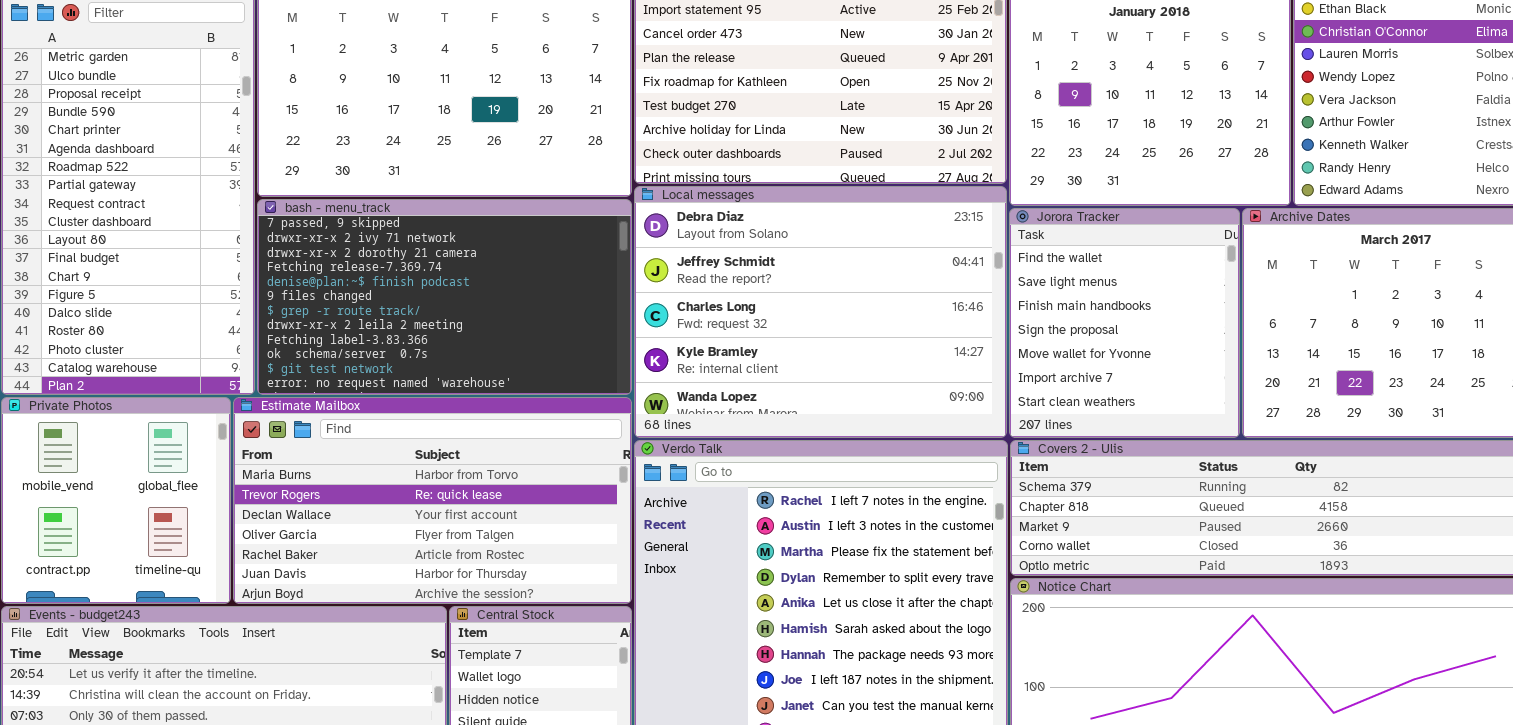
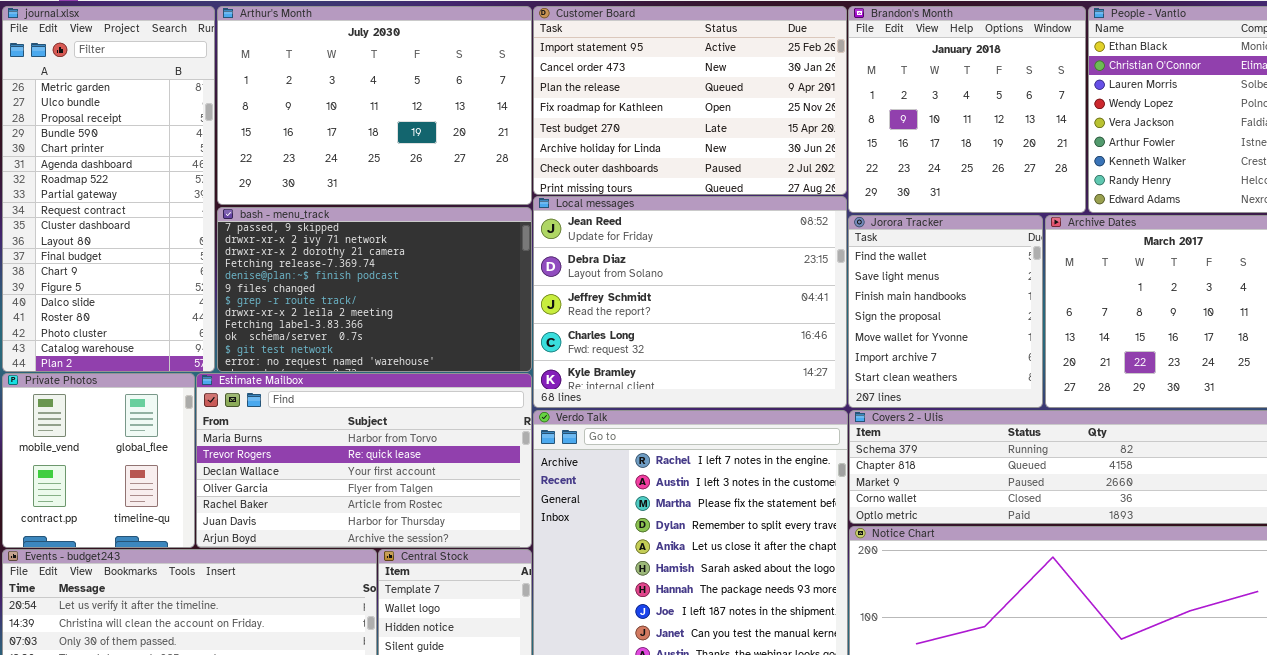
Local messages: [634,186,1007,438] -> [533,196,847,408], scrolled up 1 row

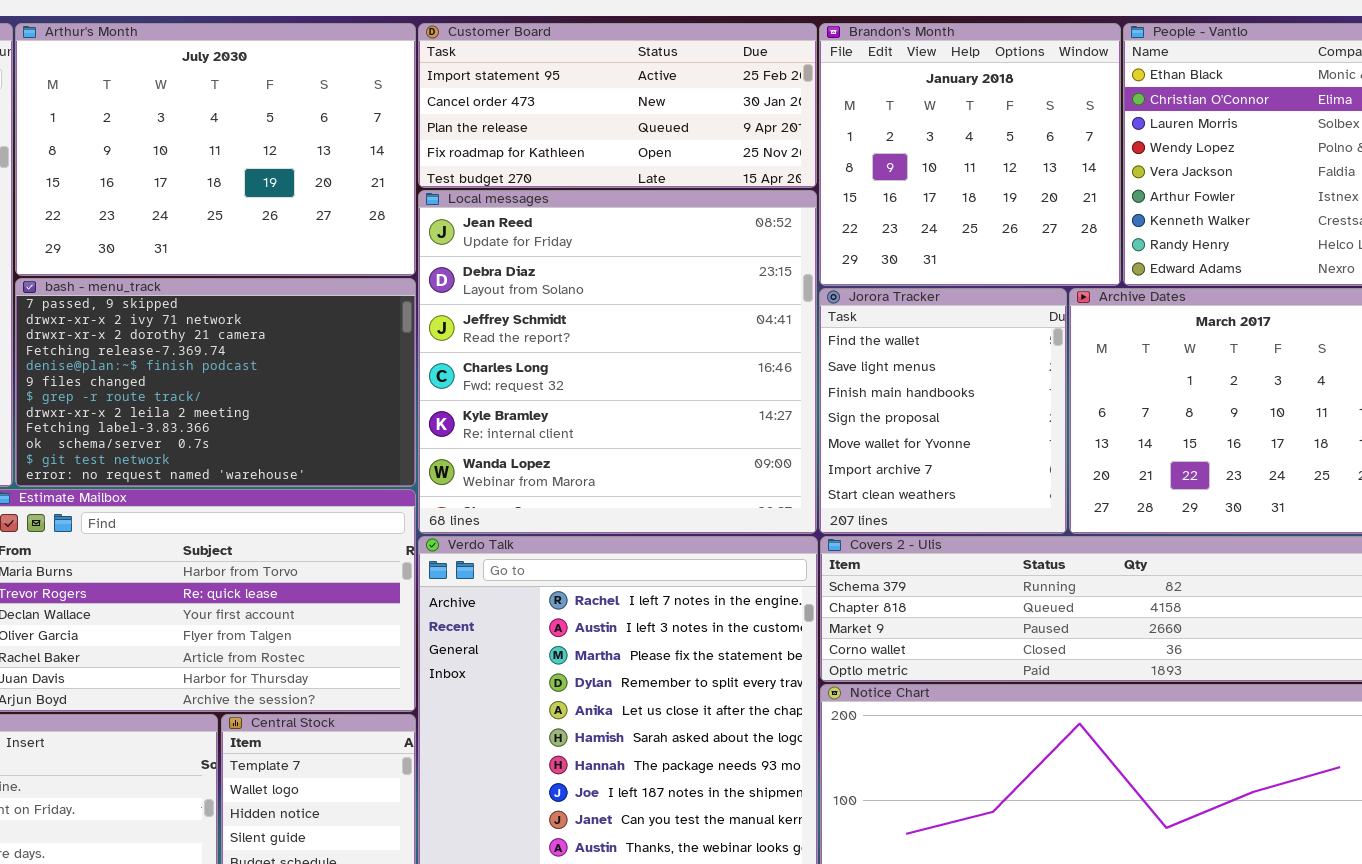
Customer Board: [533,6,847,195] -> [418,23,817,188], resized
Local messages: [533,196,847,408] -> [418,190,817,534], resized

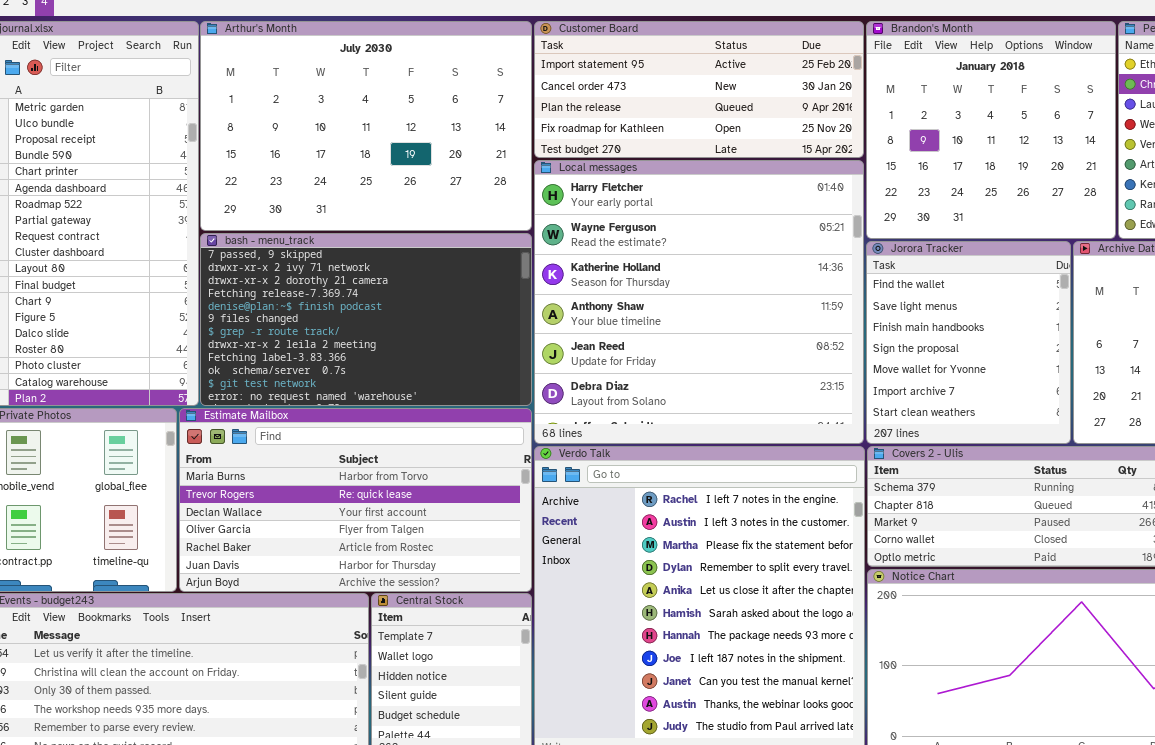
Local messages: [418,190,817,534] -> [534,160,864,444], scrolled up 4 rows

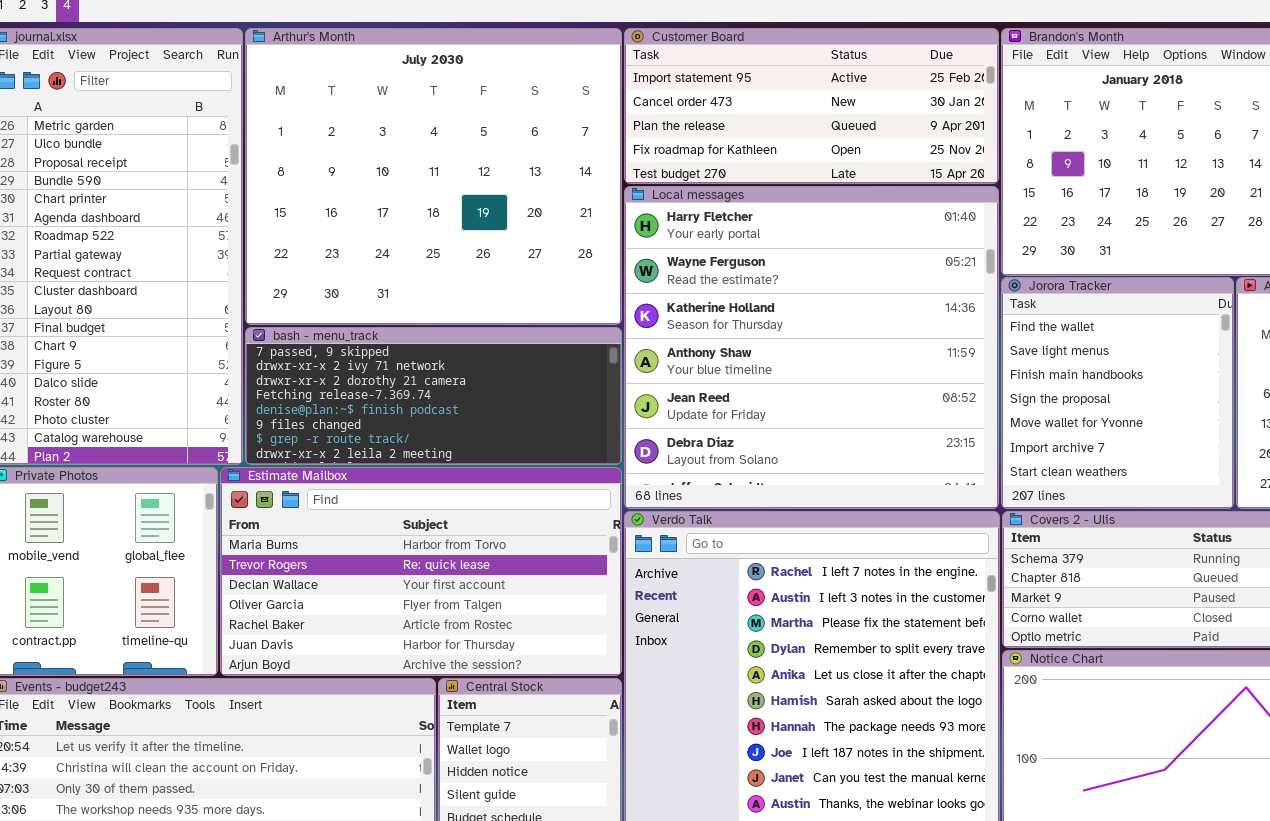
Arthur's Month: [200,21,532,231] -> [245,28,622,325], resized
bash - menu_track: [200,233,532,406] -> [245,327,622,465], resized

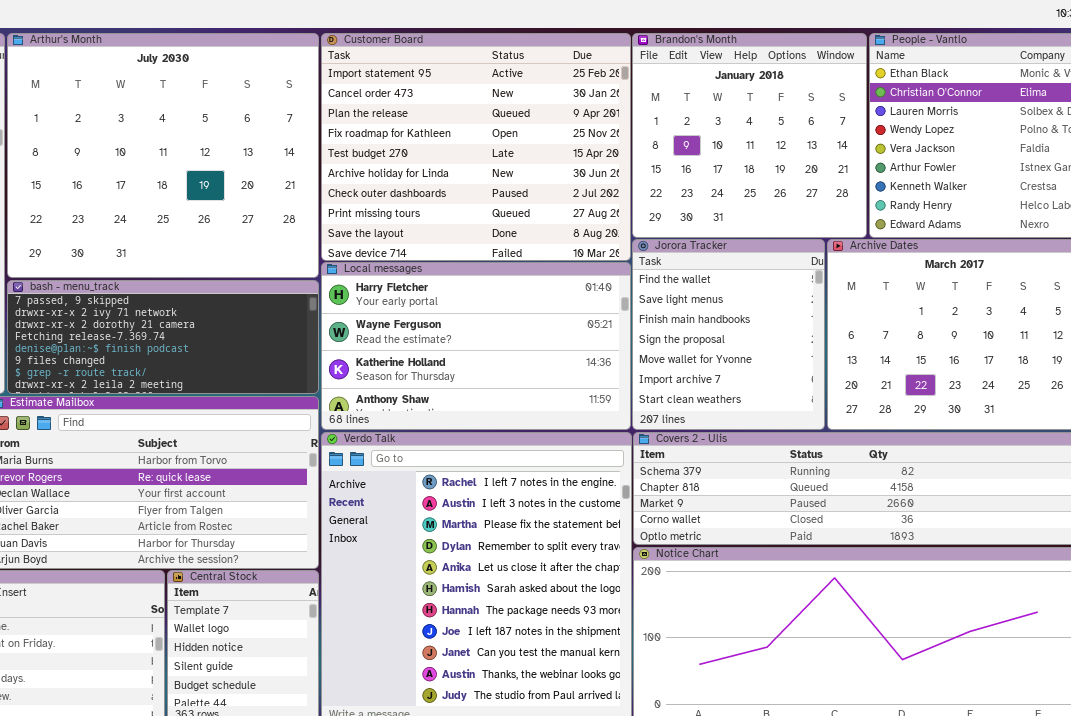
Customer Board: [624,28,999,184] -> [321,33,631,261], resized
Local messages: [624,186,999,509] -> [321,262,631,430], resized

